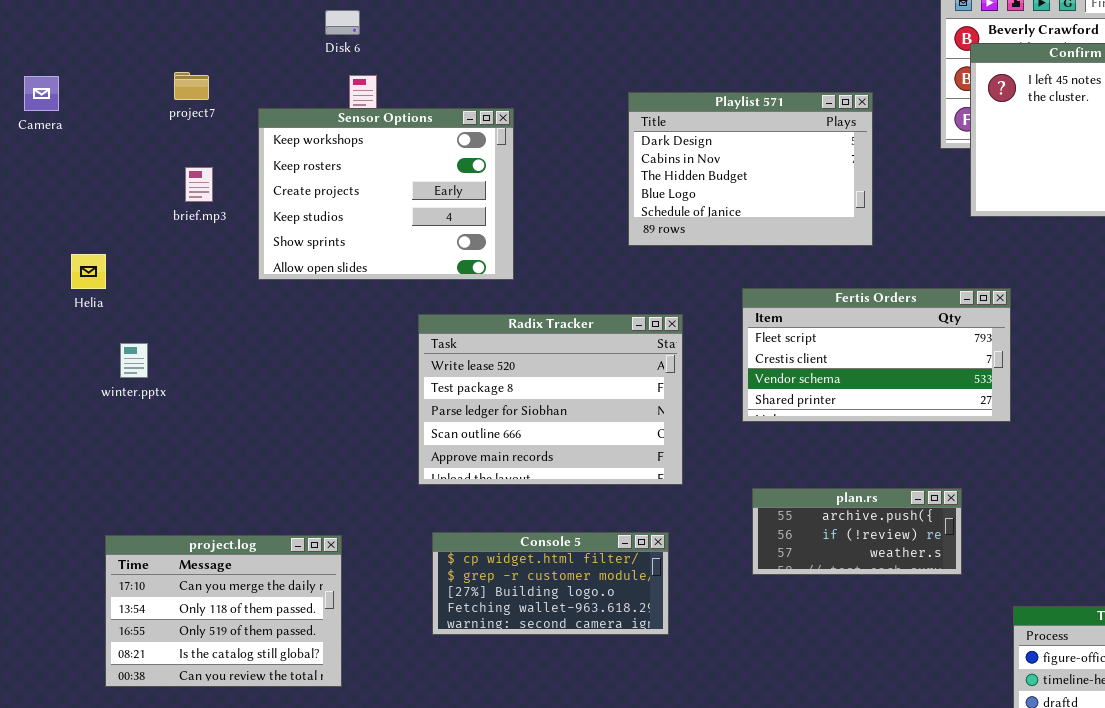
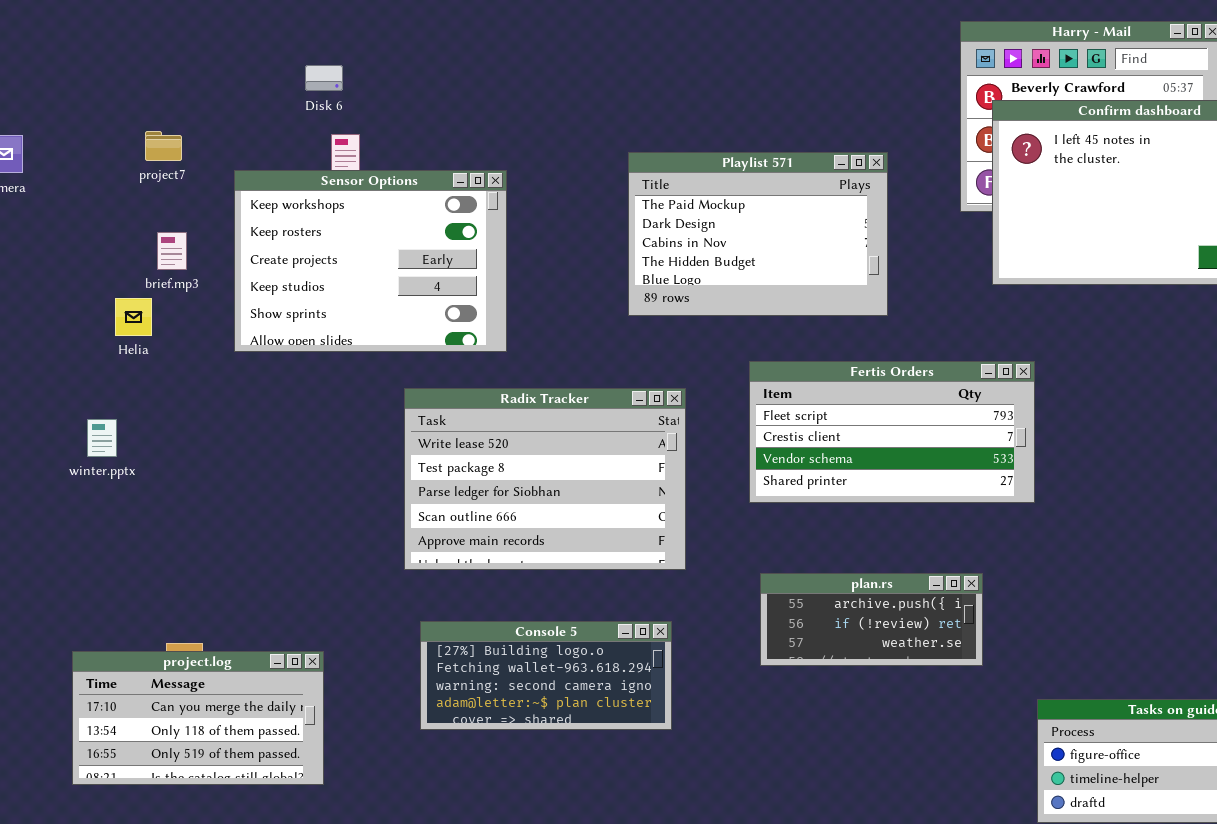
Playlist 571: [628,92,873,246] -> [628,152,888,316], scrolled up 1 row
Helia: [71,254,106,289] -> [115,298,152,336], moved
Console 5: [432,532,669,635] -> [420,621,672,730], scrolled down 2 rows
project.log: [105,535,342,687] -> [72,651,324,785], resized

